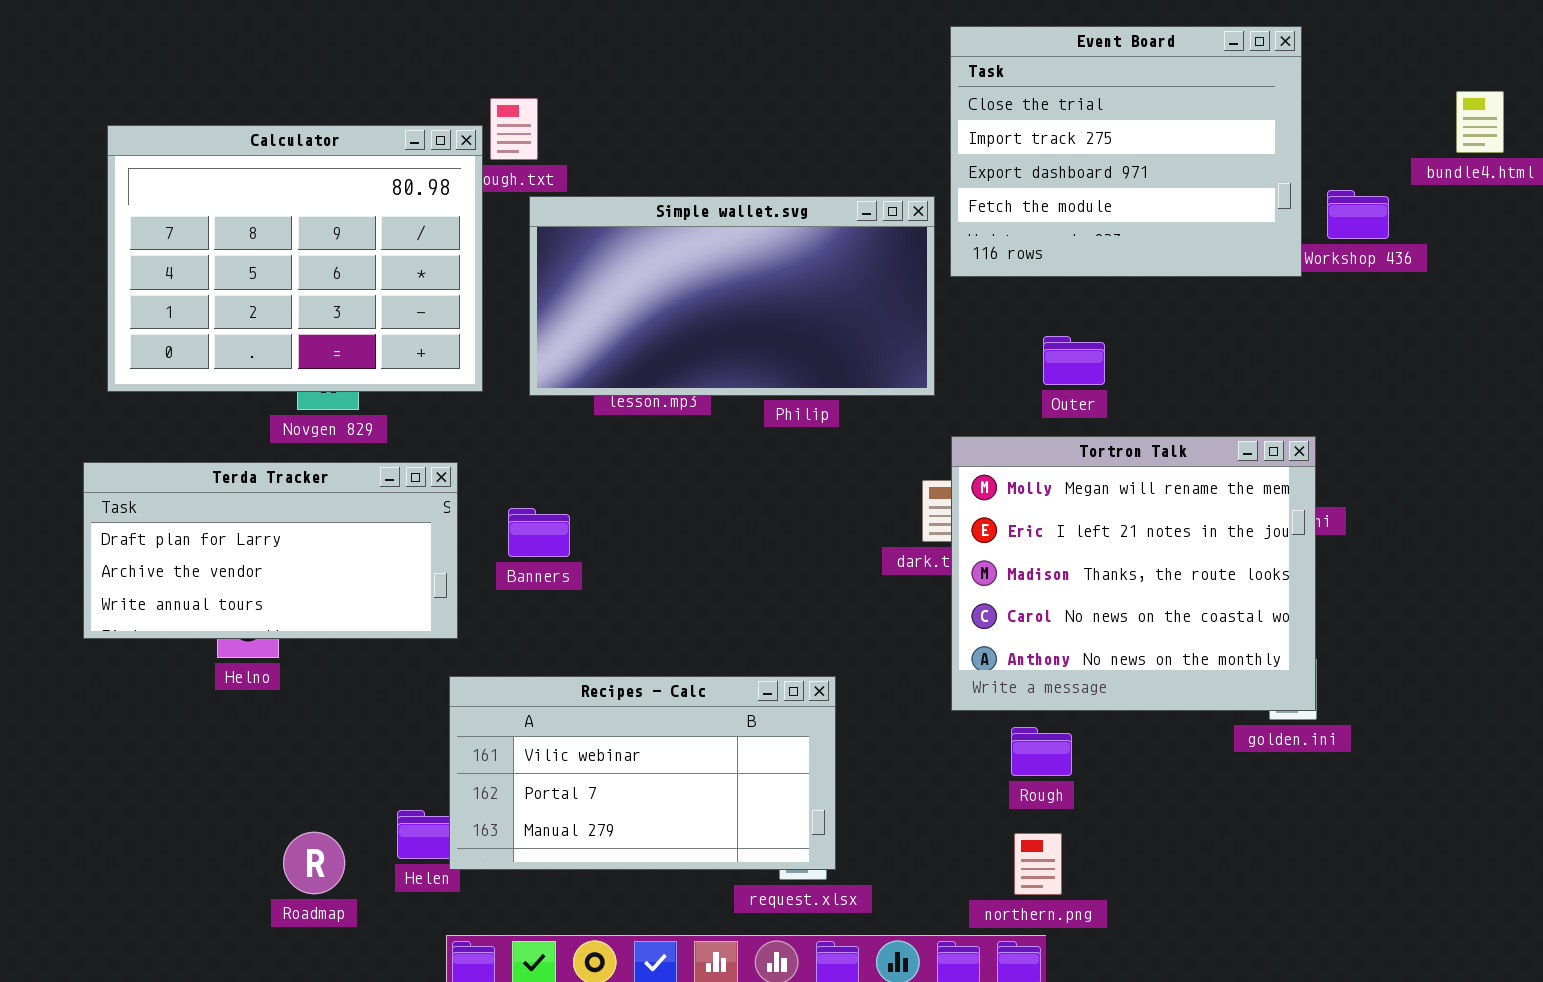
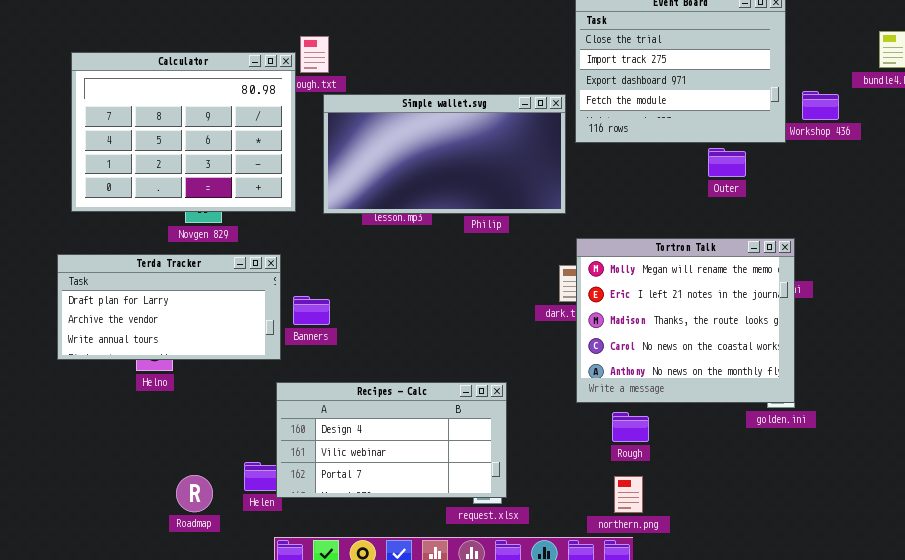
Outer: [1043,336,1105,385] -> [708,148,746,177], moved
Banners: [508,508,570,557] -> [293,296,330,325], moved
Recipes - Calc: [449,676,836,870] -> [276,382,507,498], scrolled up 1 row

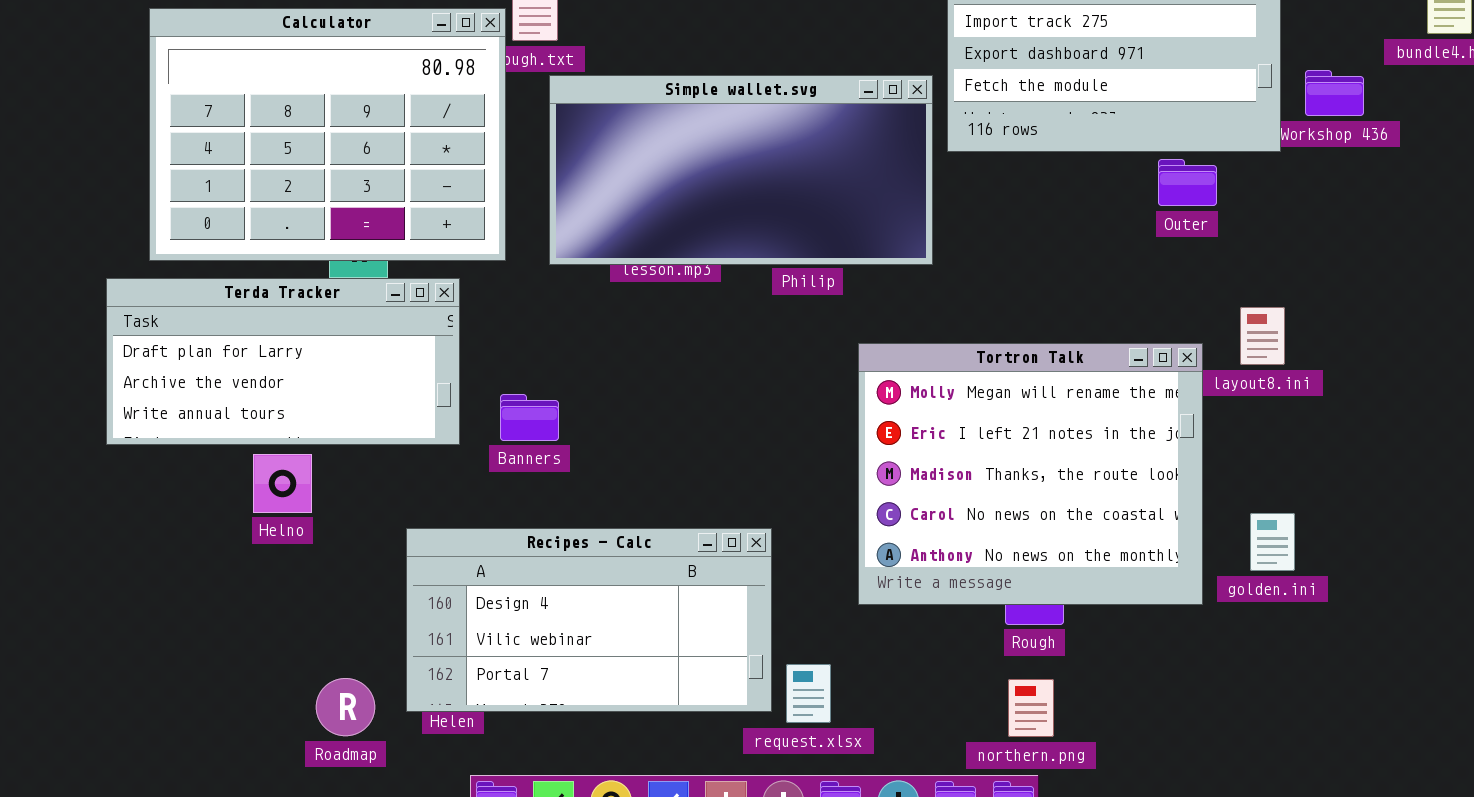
Tortron Talk: [576,238,795,403] -> [858,343,1203,605], moved
Terda Tracker: [57,254,281,360] -> [106,278,460,445], moved
Recipes - Calc: [276,382,507,498] -> [406,528,772,712], moved

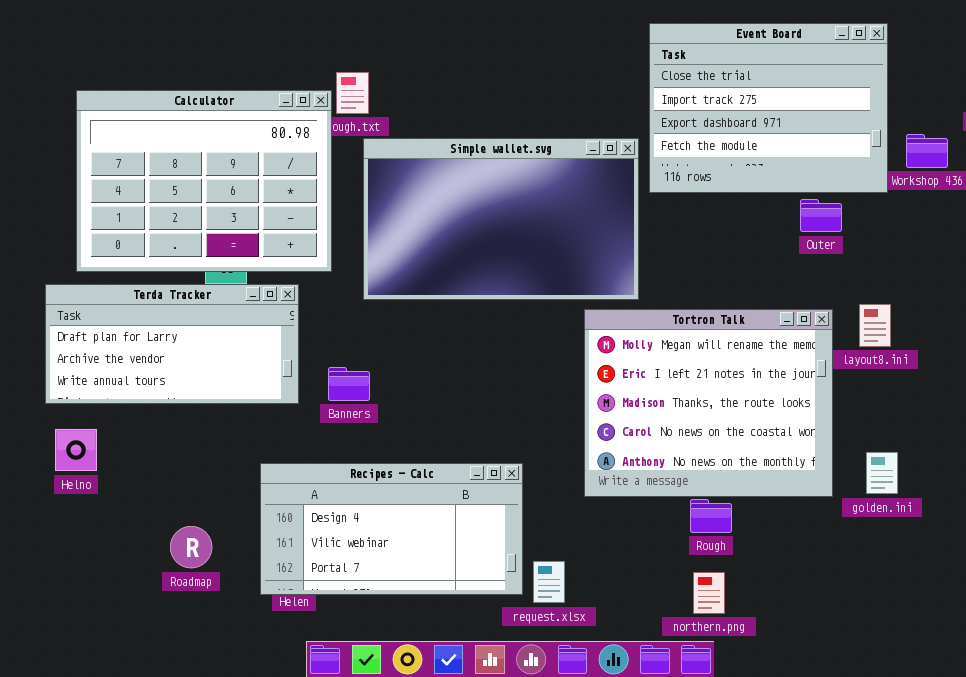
Simple wallet.svg: [549,75,933,265] -> [363,138,639,300], resized
Tortron Talk: [858,343,1203,605] -> [584,309,833,497], moved
Helno: [253,454,312,513] -> [55,429,97,471], moved
Roadmap: [316,678,375,736] -> [170,526,212,568], moved

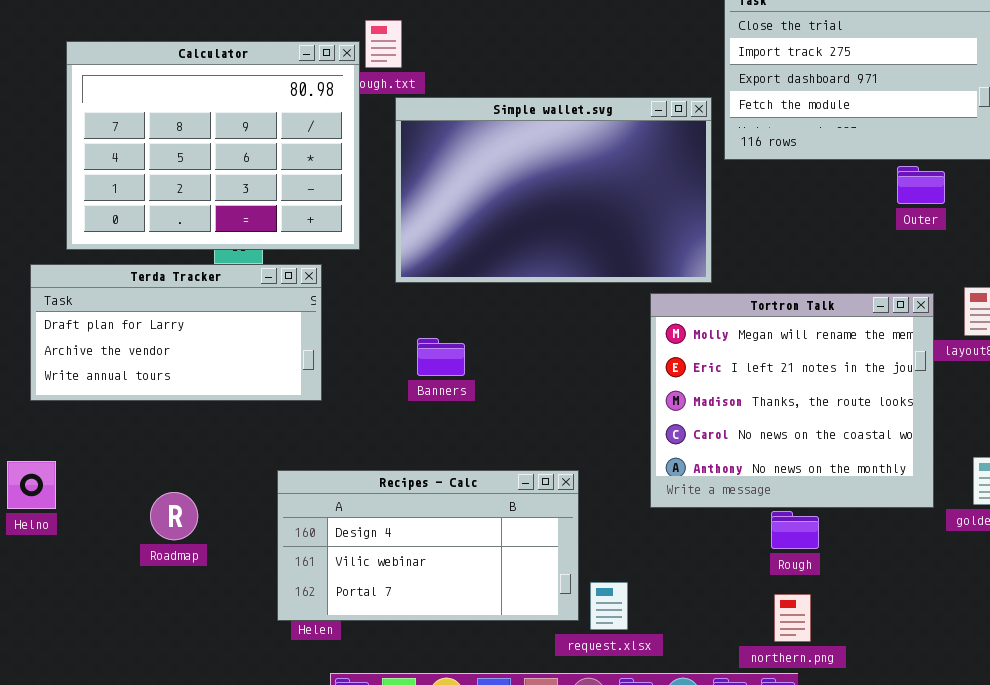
Banners: [328,367,370,401] -> [417,338,465,376], moved
Helno: [55,429,97,471] -> [7,461,56,509], moved
Roadmap: [170,526,212,568] -> [150,492,198,540], moved

